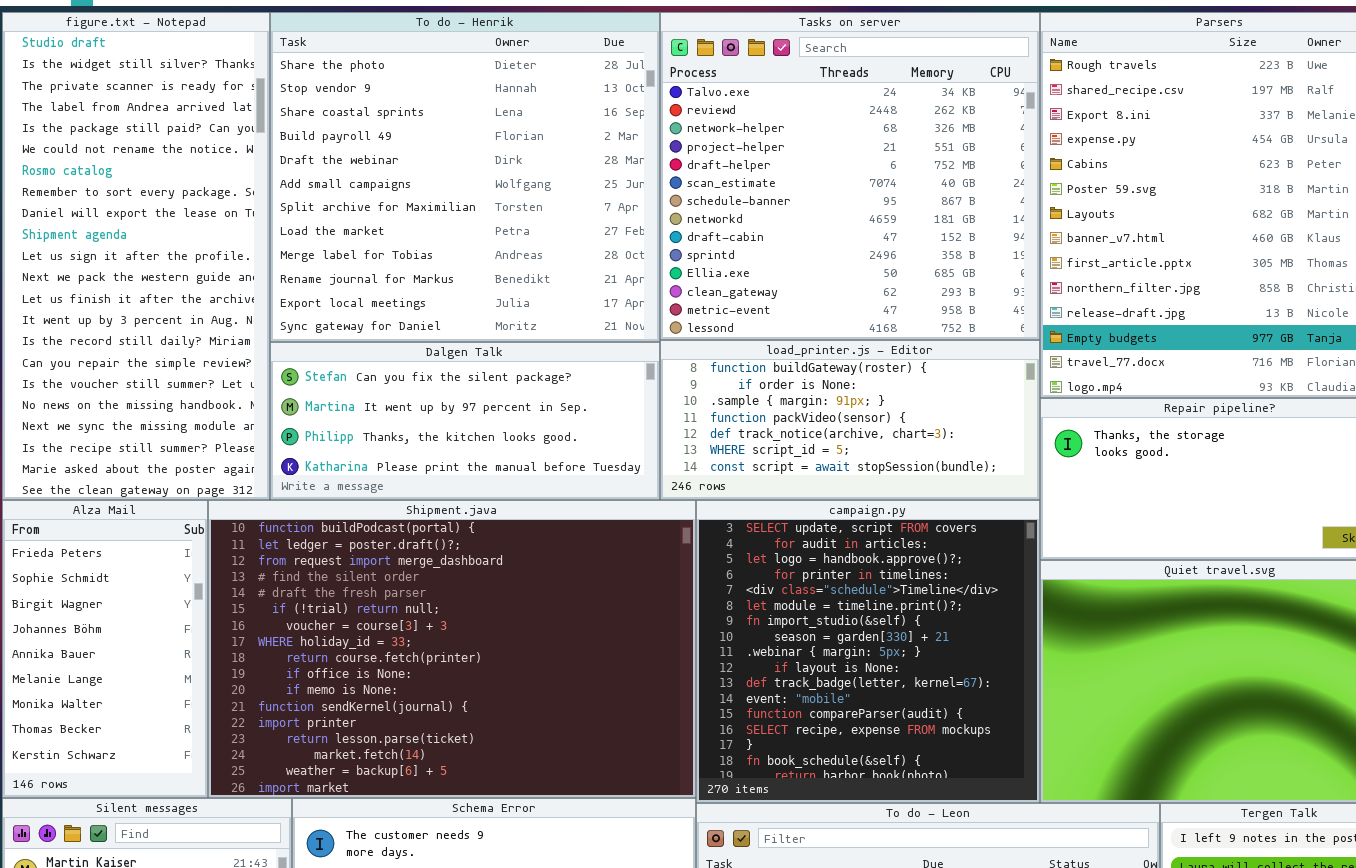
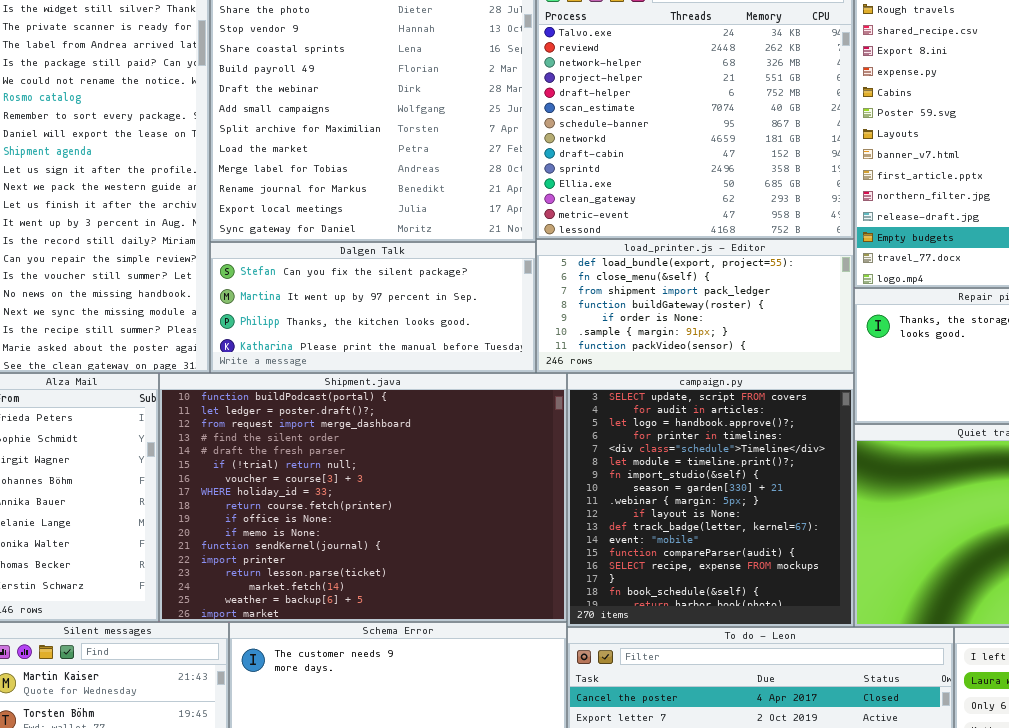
load_printer.js - Editor: [660,340,1040,500] -> [536,239,854,373], scrolled up 3 rows

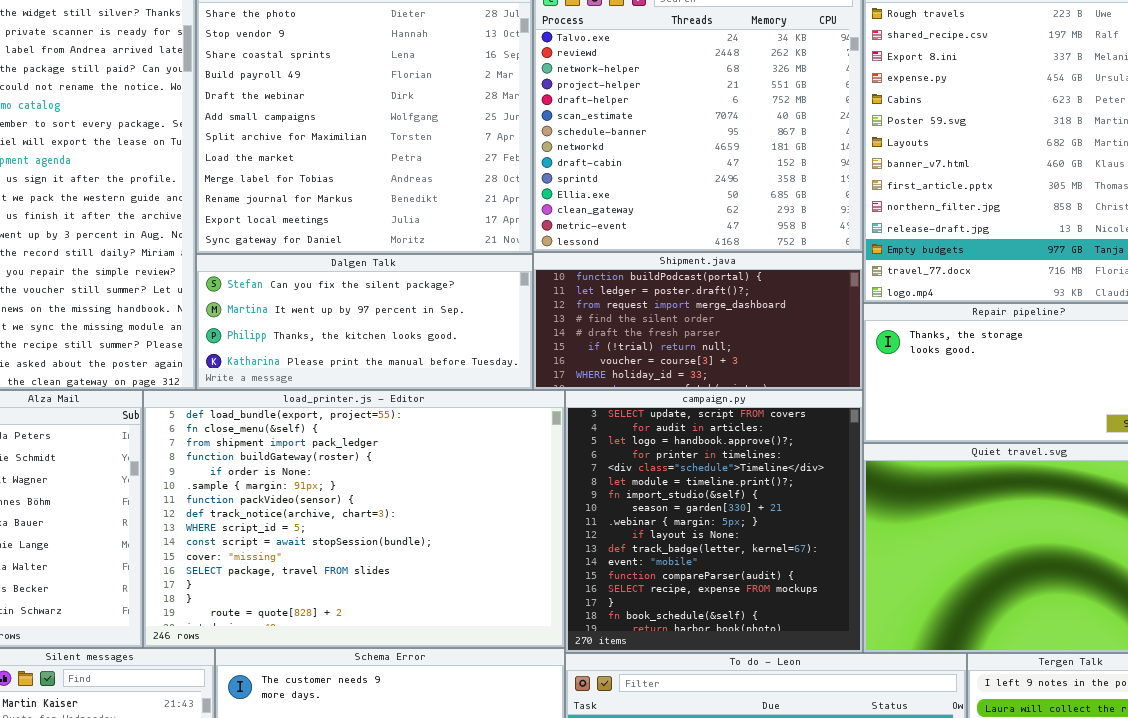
load_printer.js - Editor: [536,239,854,373] -> [143,390,565,648], moved, resized
Shipment.java: [159,373,567,622] -> [533,252,863,390], moved, resized

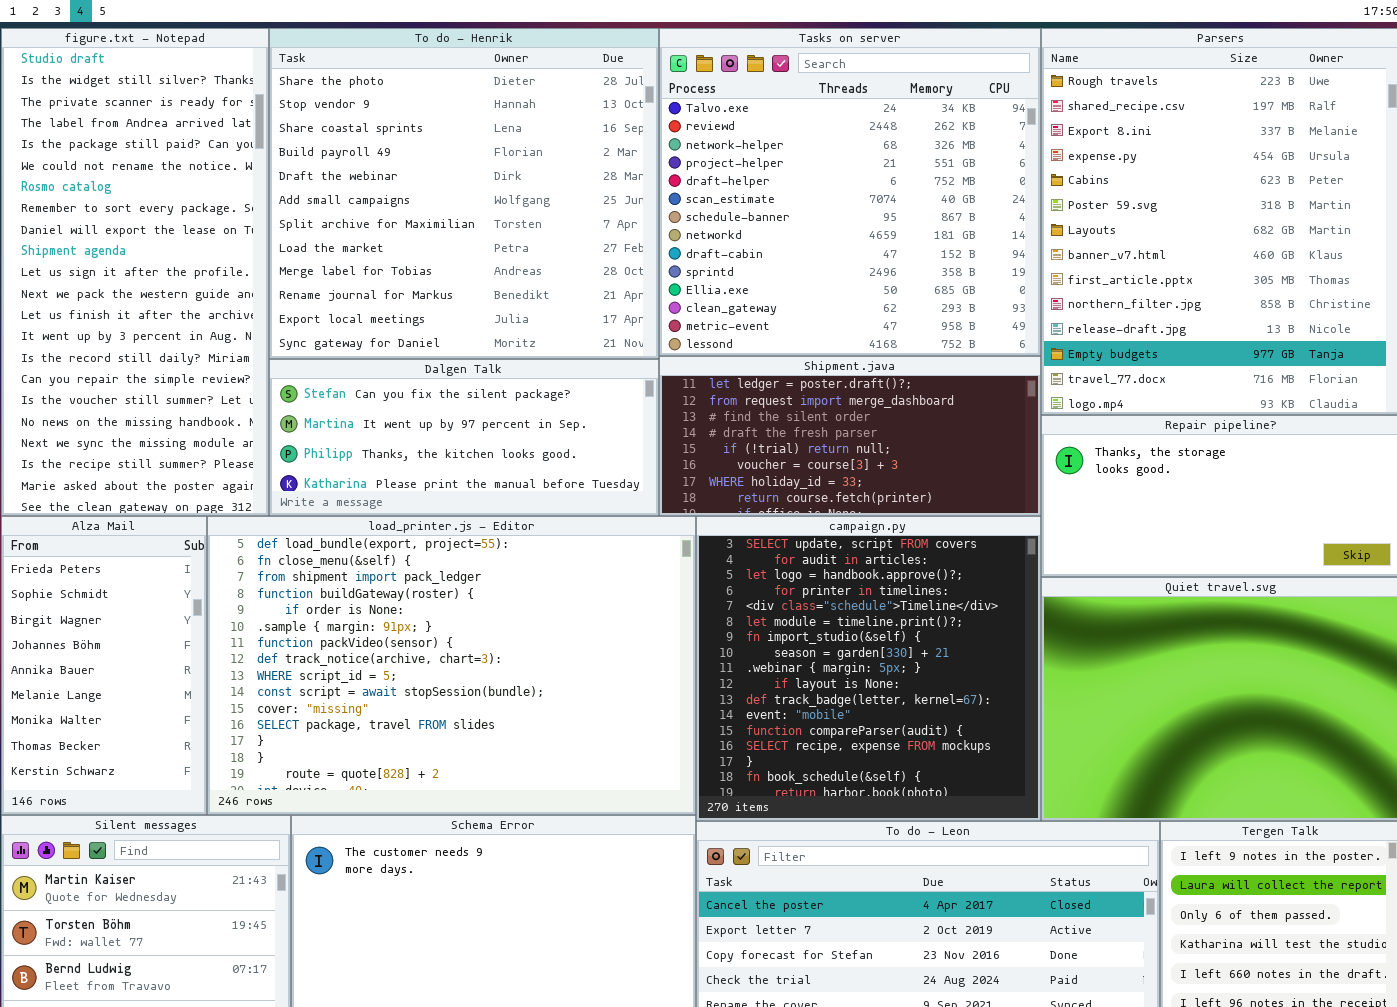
Shipment.java: [533,252,863,390] -> [659,356,1041,516], scrolled down 1 row

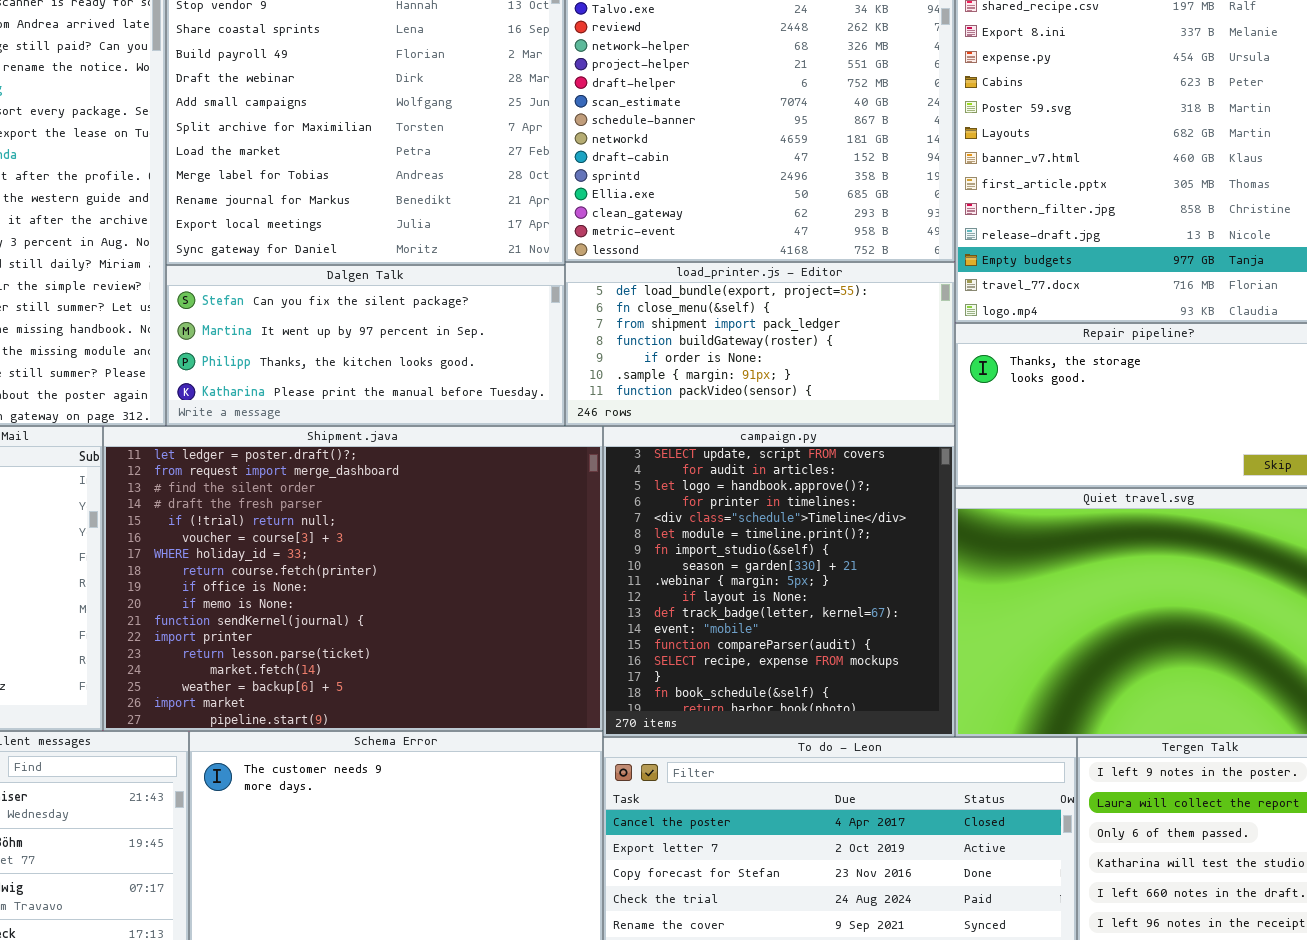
Shipment.java: [659,356,1041,516] -> [103,426,603,731], moved, resized
load_printer.js - Editor: [207,516,696,815] -> [565,262,955,426], moved, resized

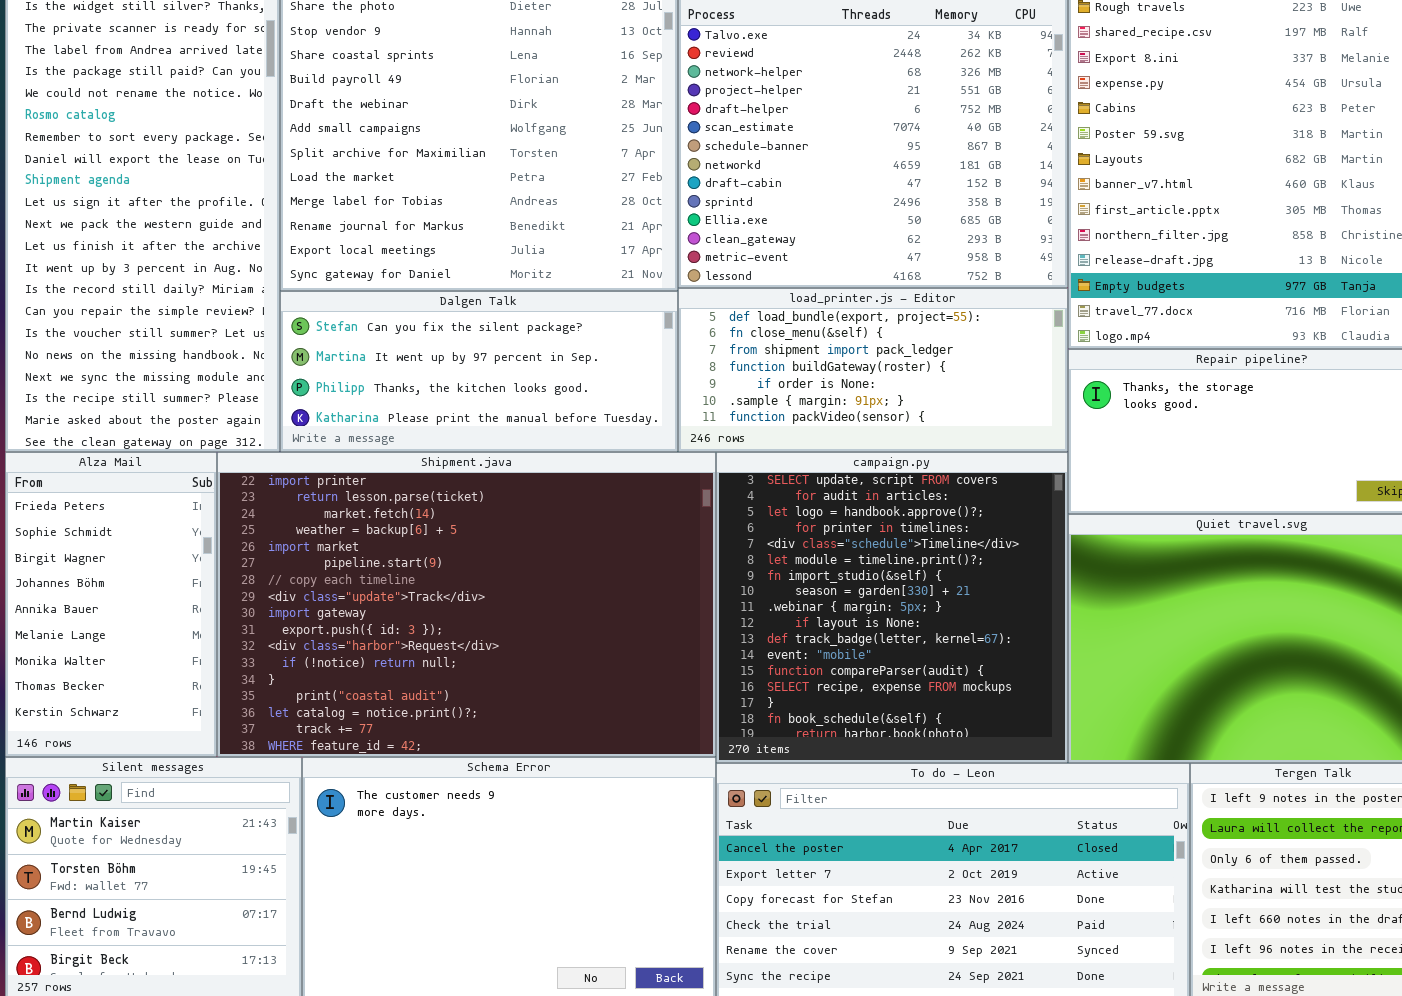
Shipment.java: [103,426,603,731] -> [217,452,716,757], scrolled down 11 rows

